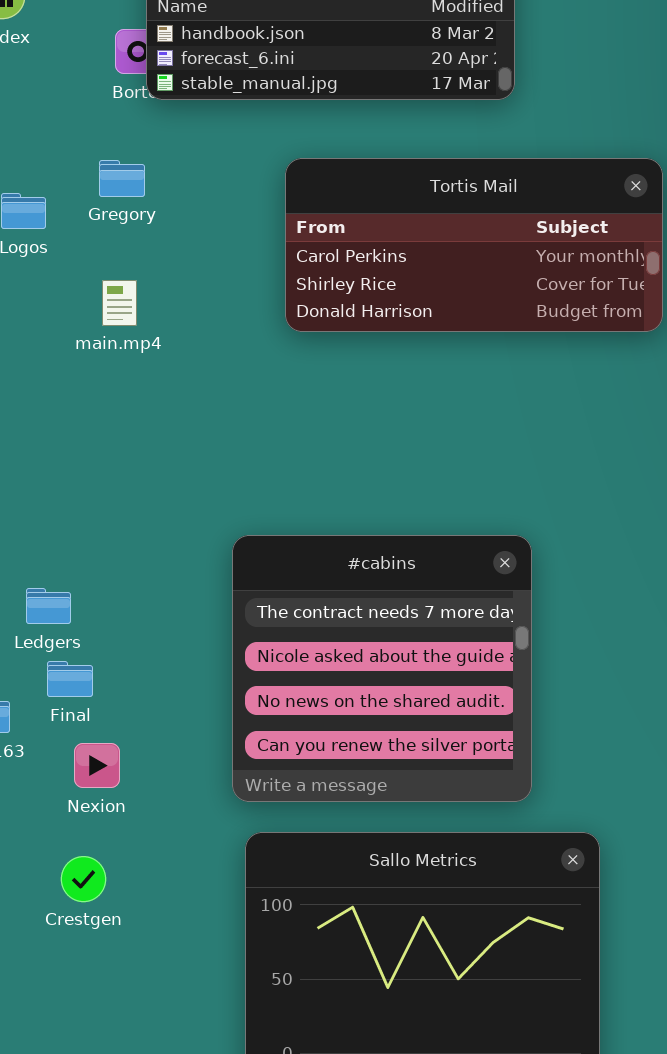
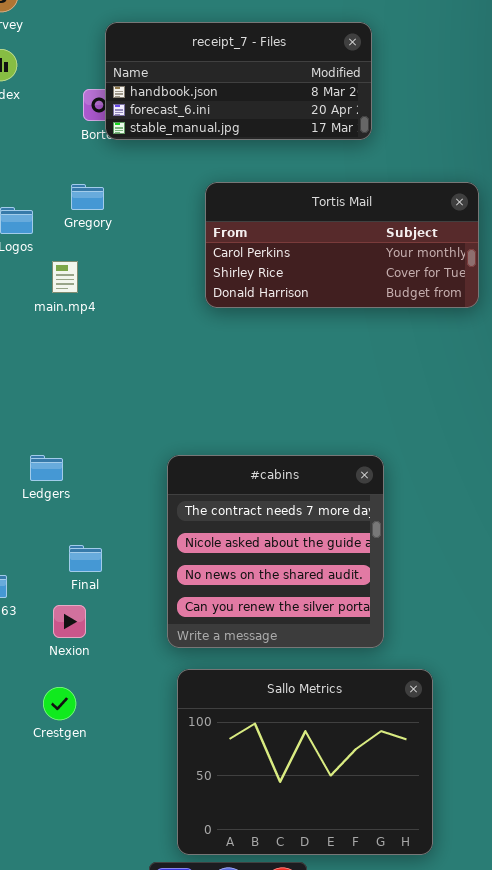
main.mp4: [102,280,137,326] -> [52,261,78,293], moved
Ledgers: [26,588,71,624] -> [30,455,63,481], moved
Final: [47,661,93,697] -> [69,545,102,572], moved

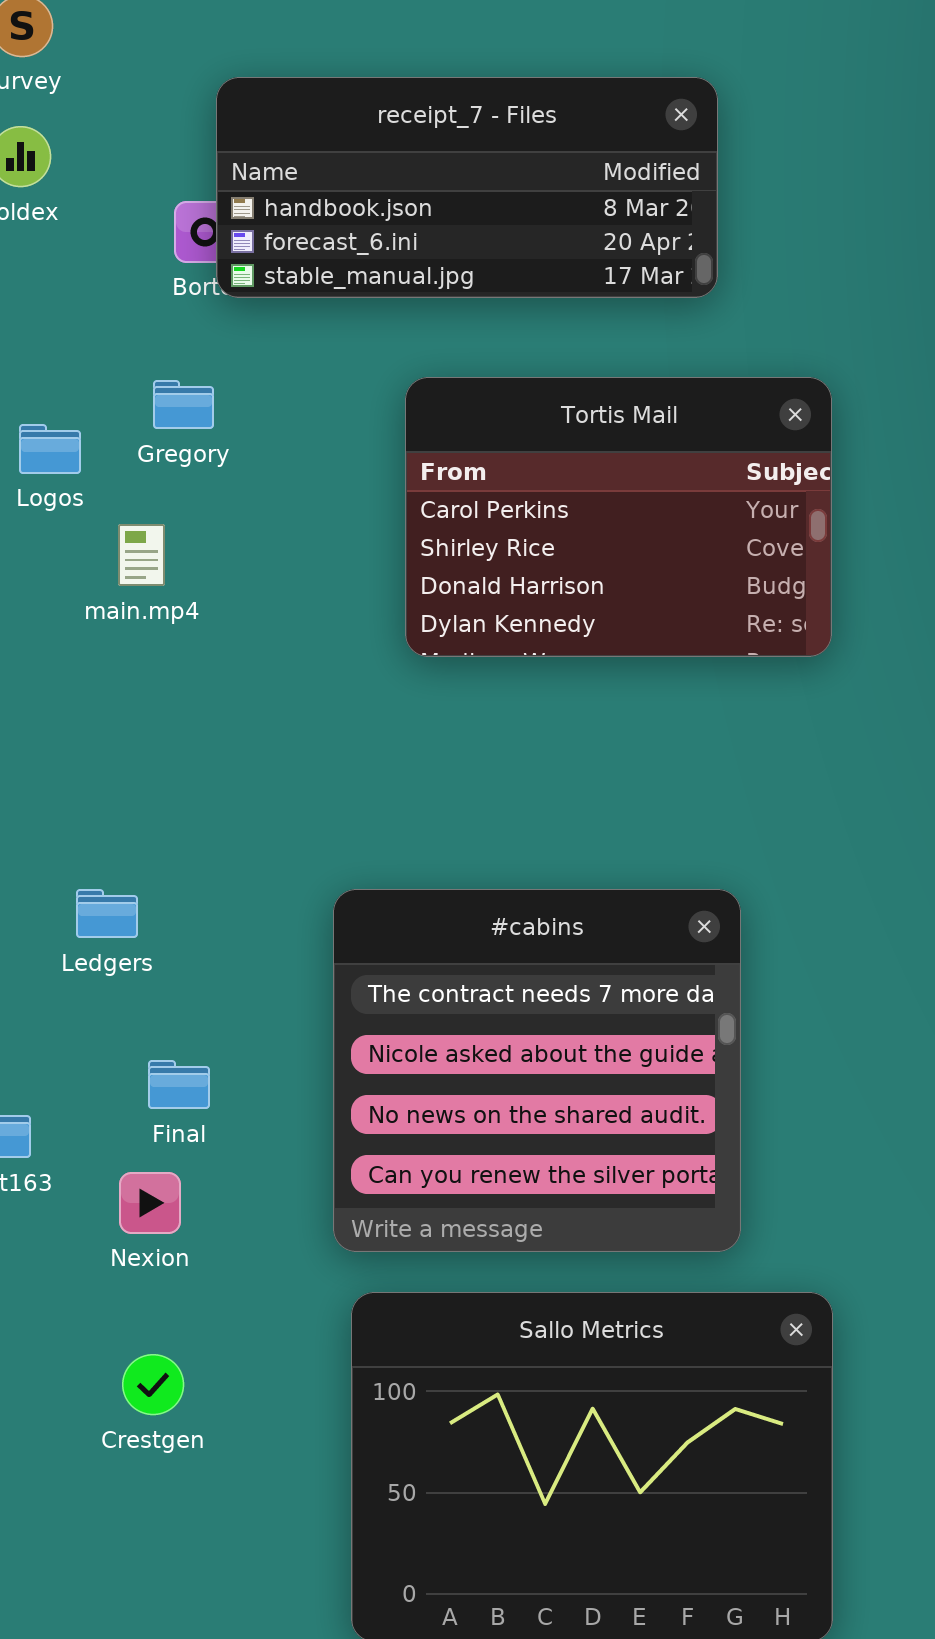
Tortis Mail: [205,182,479,308] -> [405,377,832,657], resized
Crestgen: [43,687,76,720] -> [122,1354,184,1415], moved

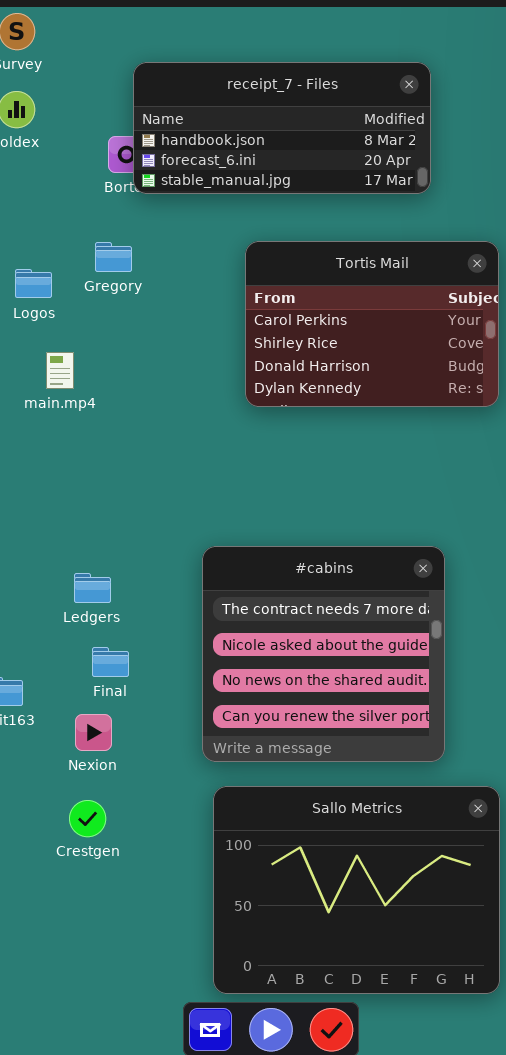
main.mp4: [118,524,165,586] -> [46,352,74,389], moved
Ledgers: [76,889,138,938] -> [74,573,111,603], moved
Crestgen: [122,1354,184,1415] -> [69,800,106,837], moved

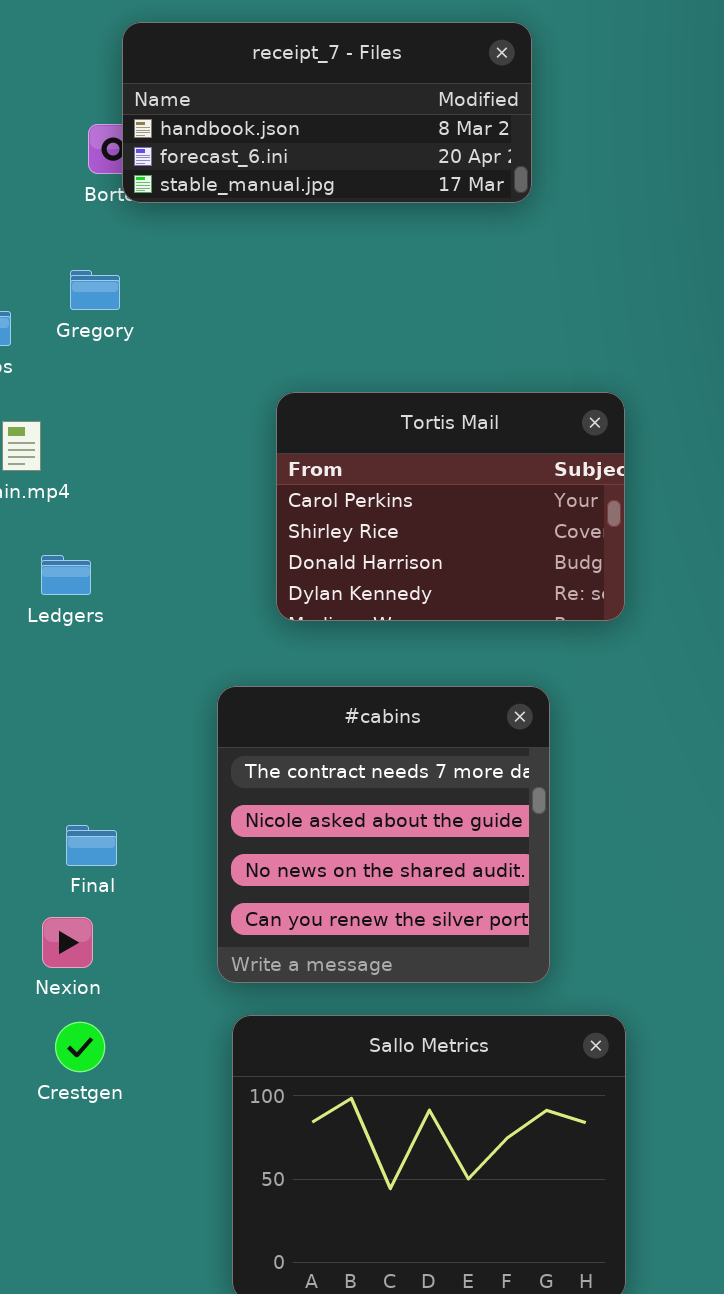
Tortis Mail: [245,241,499,407] -> [276,392,625,621], moved
Ledgers: [74,573,111,603] -> [41,555,91,595], moved
Crestgen: [69,800,106,837] -> [55,1022,105,1072], moved

